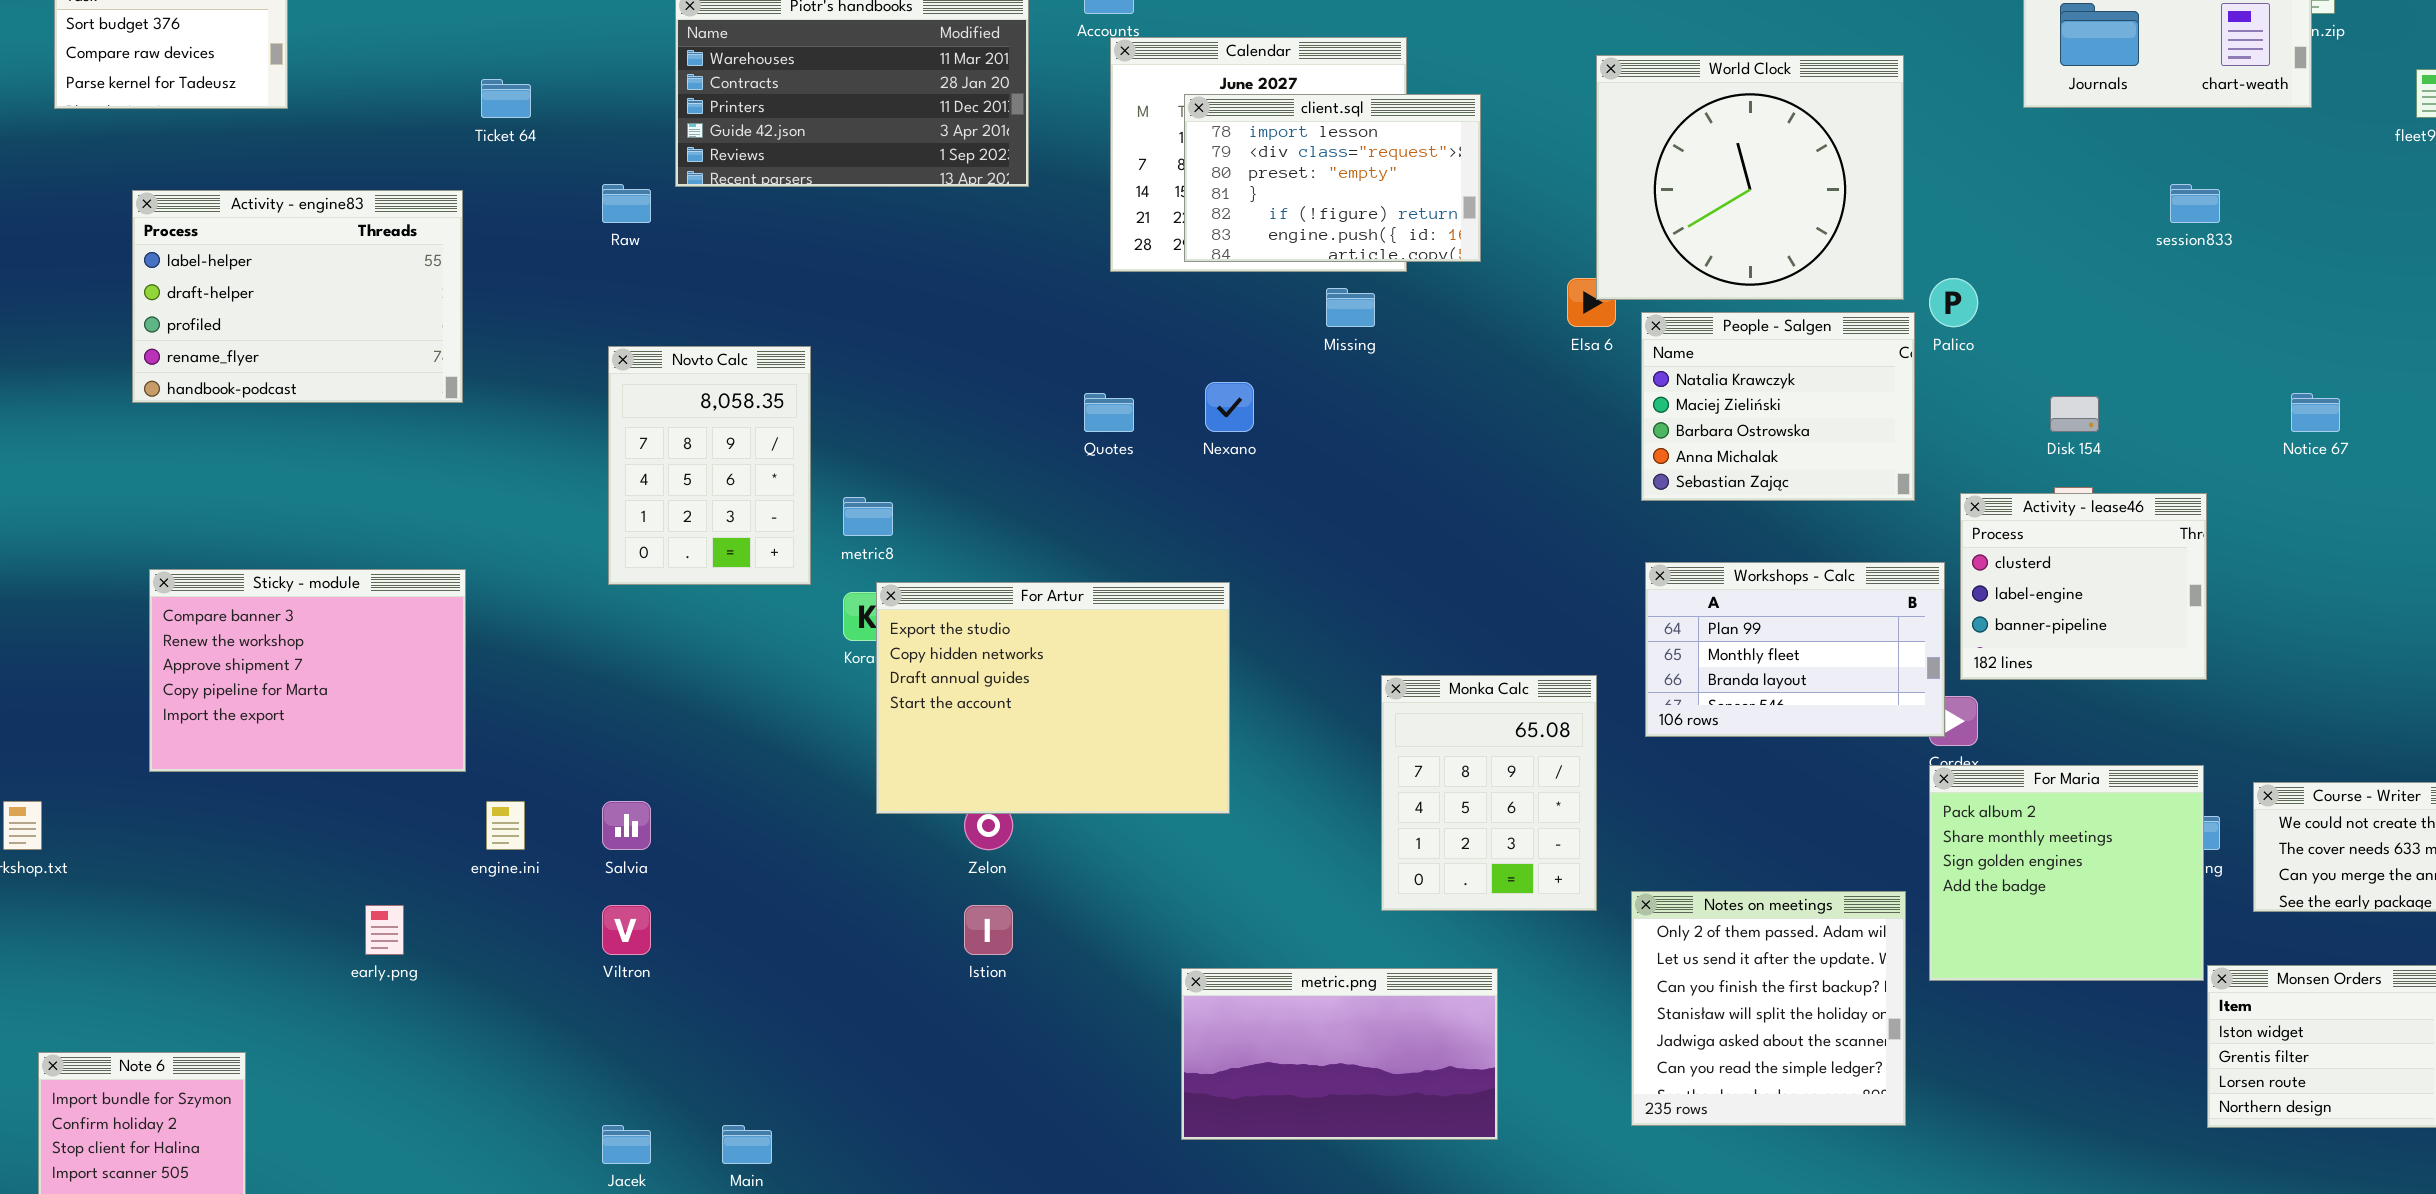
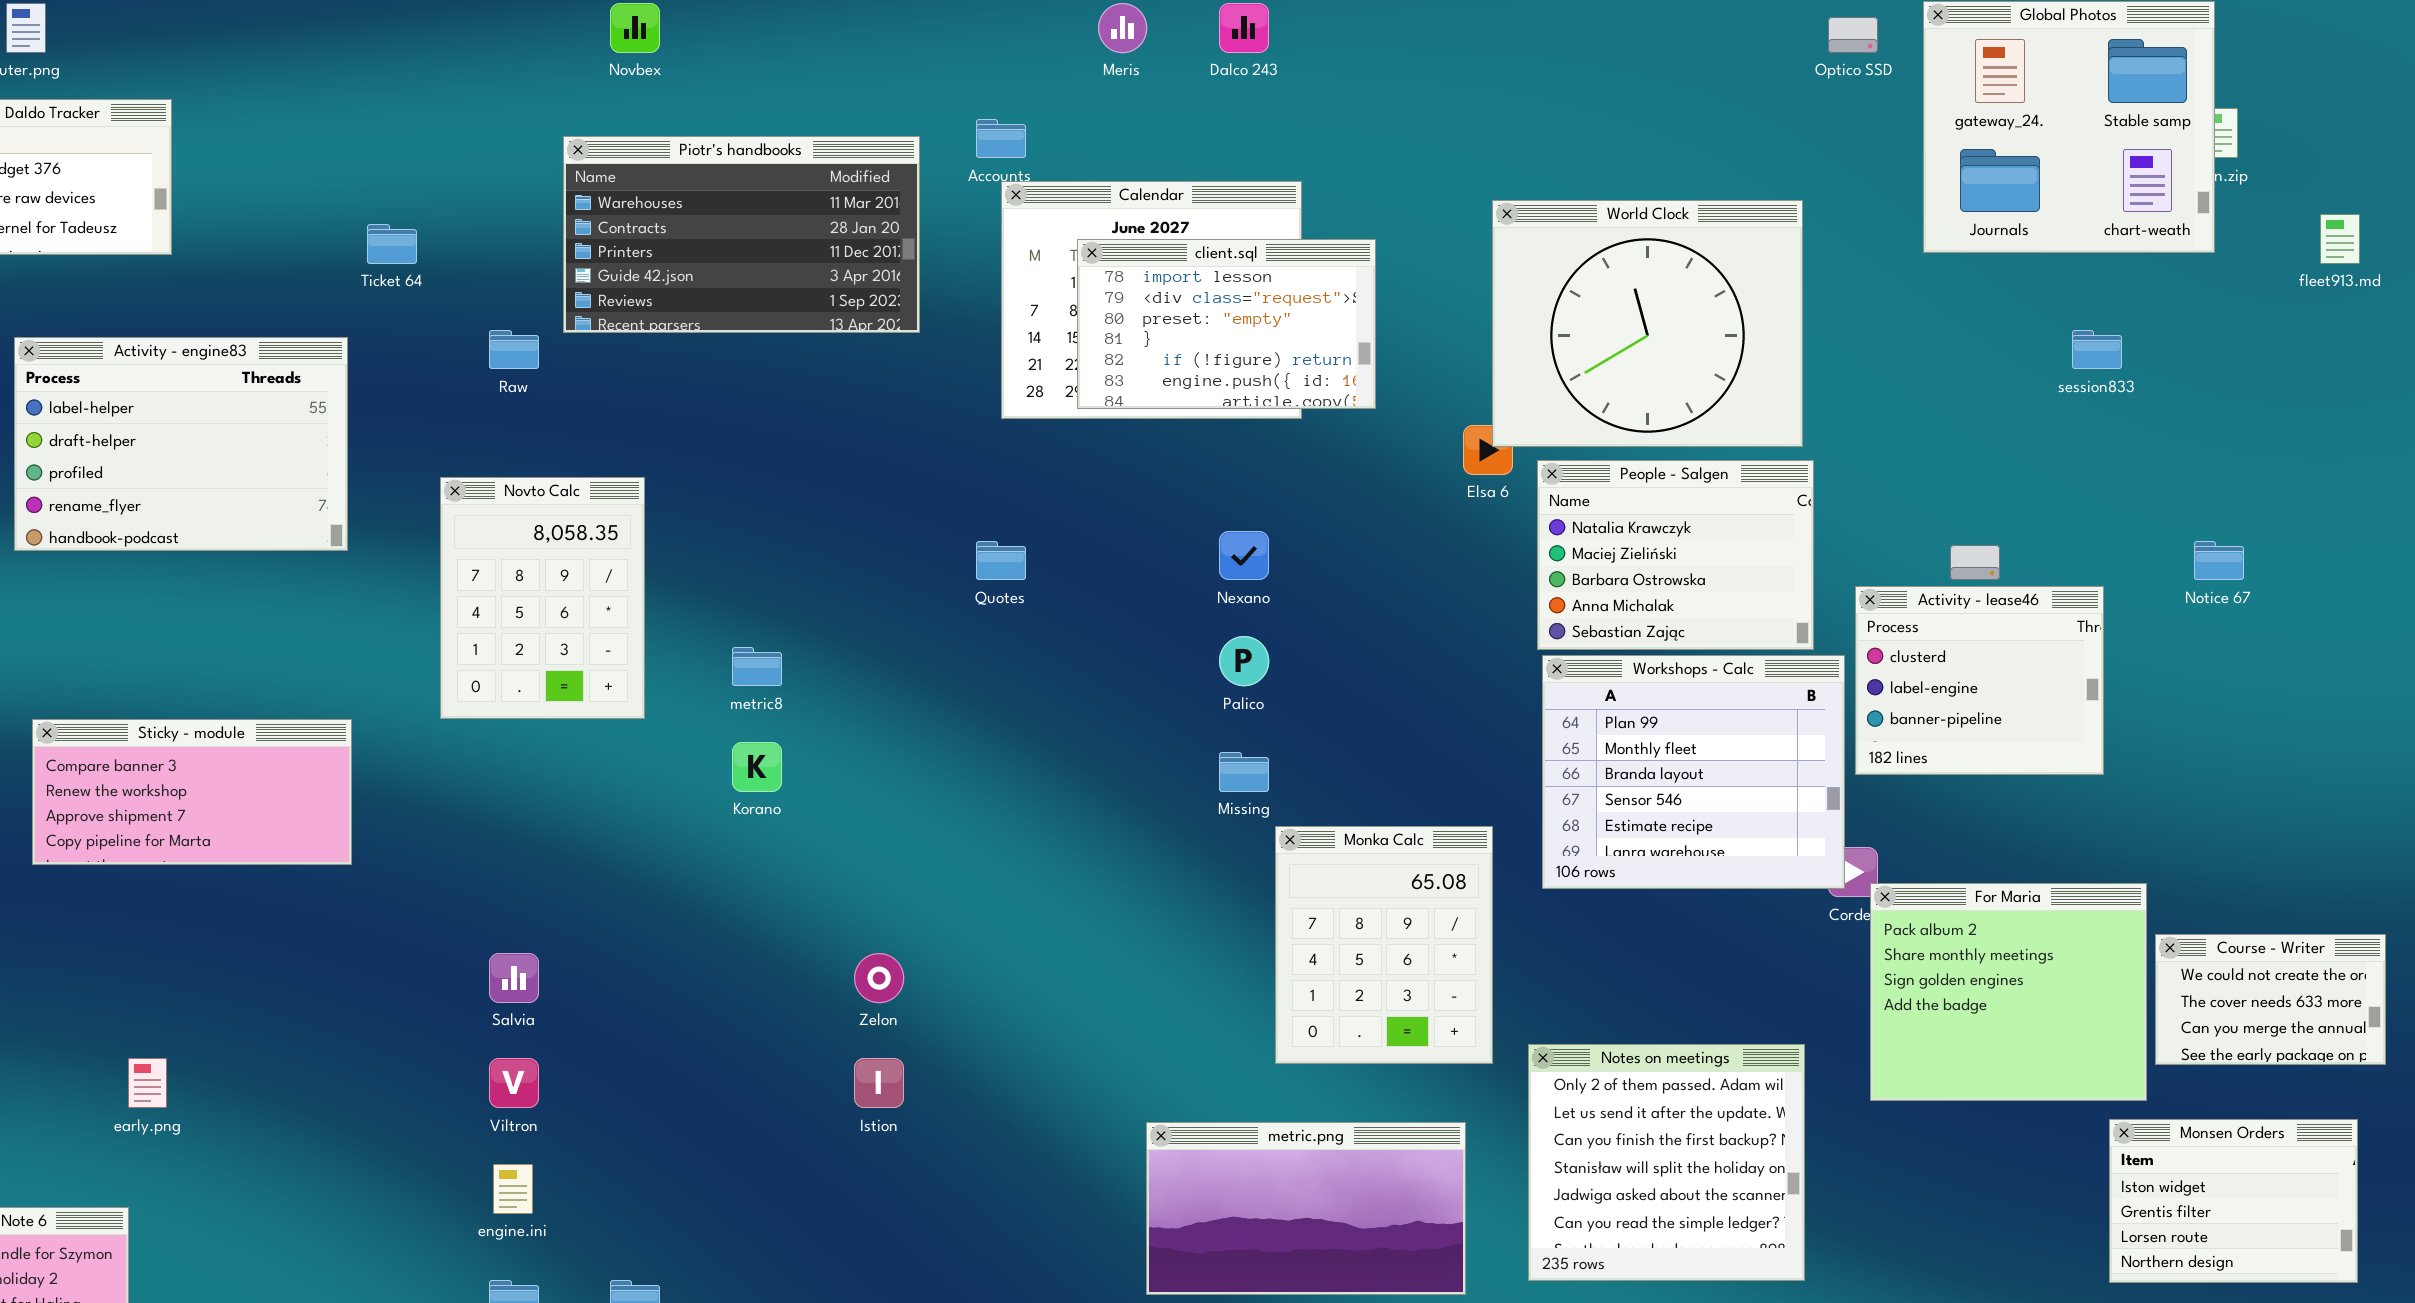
Palico: [1929,278,1978,327] -> [1219,636,1269,686], moved
Missing: [1326,288,1375,327] -> [1219,752,1269,792], moved
Novto Calc: [608,346,811,585] -> [440,477,645,719], moved
Nexano: [1205,382,1254,432] -> [1219,531,1269,580], moved
Activity - lease46: [1960,493,2207,680] -> [1855,586,2104,775], moved
Workshops - Calc: [1645,562,1945,737] -> [1542,655,1845,889], resized
Sticky - module: [149,569,466,772] -> [32,719,352,865], resized
For Artur: [876,582,1230,814] -> none, closed
For Maria: [1929,765,2204,981] -> [1870,883,2147,1101], moved
engine.ini: [486,801,525,850] -> [493,1164,533,1214], moved
early.png: [365,905,404,955] -> [128,1058,167,1108], moved
metric.png: [1181,968,1498,1140] -> [1146,1122,1466,1295], moved

